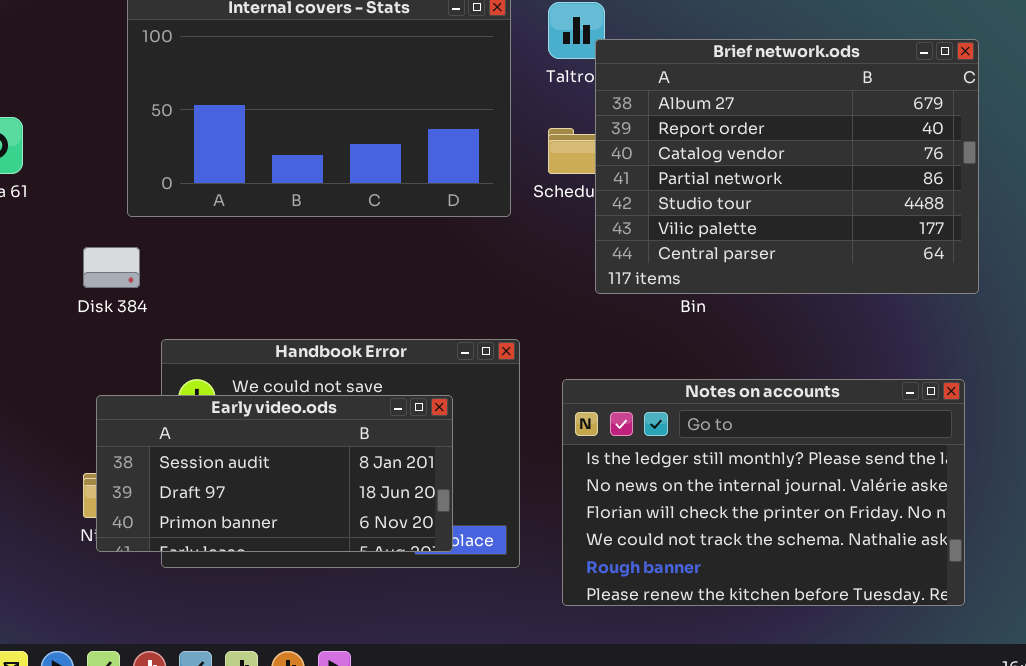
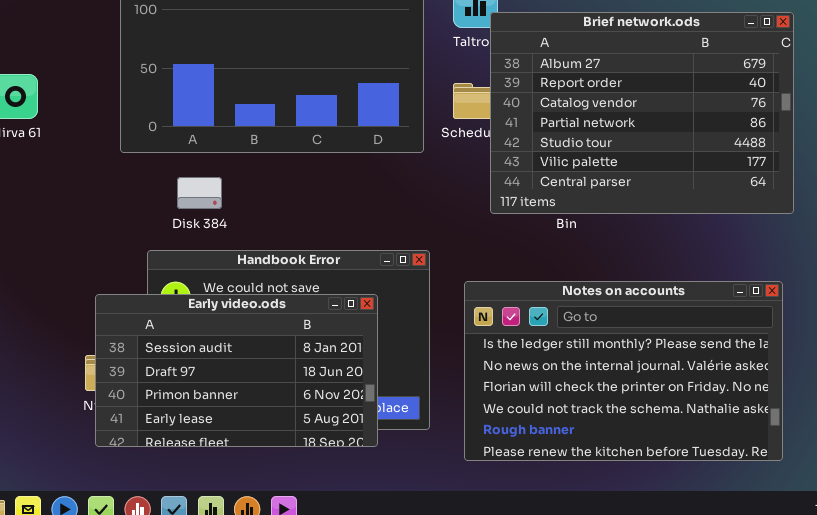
Disk 384: [83,247,140,288] -> [177,177,222,209], moved
Early video.ods: [96,395,453,552] -> [95,294,378,447], resized

